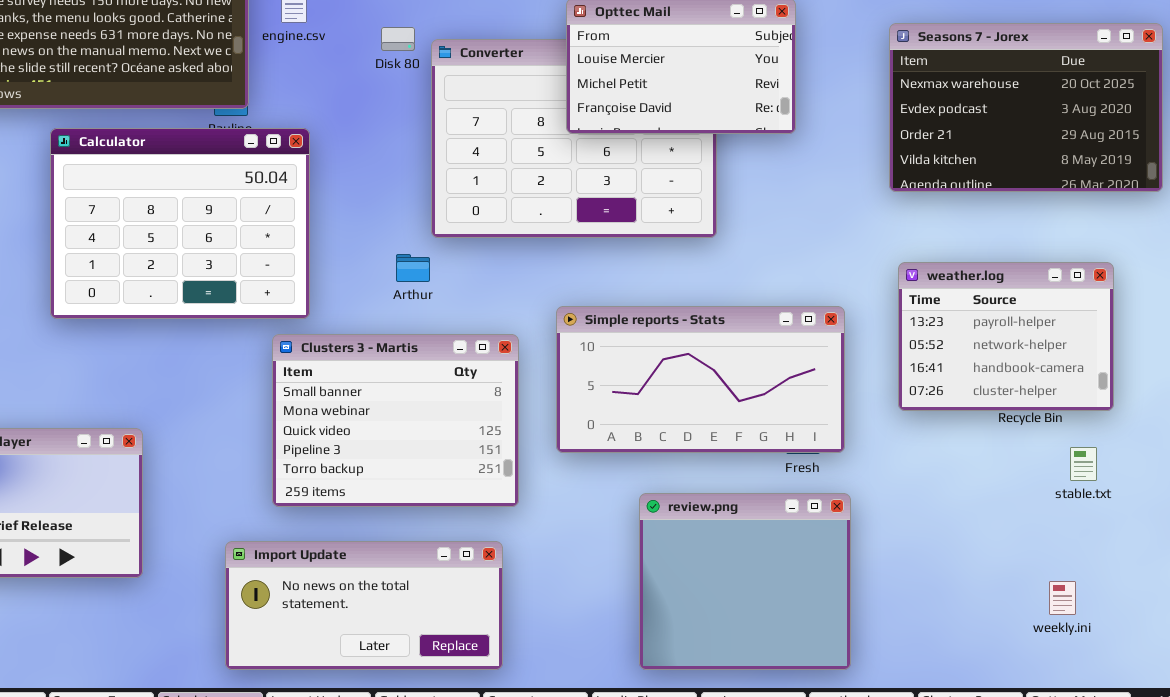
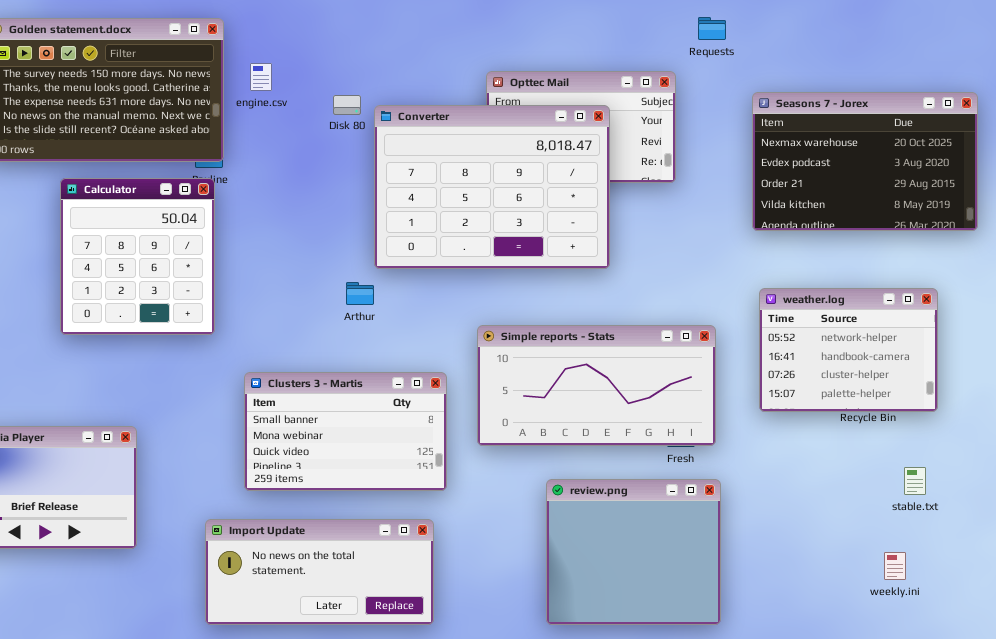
Converter: [431,39,717,238] -> [374,105,610,269], raised
Calculator: [50,128,310,319] -> [60,178,215,335], resized
weather.log: [898,262,1114,411] -> [759,288,938,412], scrolled down 1 row
Clusters 3 - Martis: [272,334,519,507] -> [244,372,447,491], resized
stable.txt: [1070,447,1097,481] -> [904,467,926,495], moved

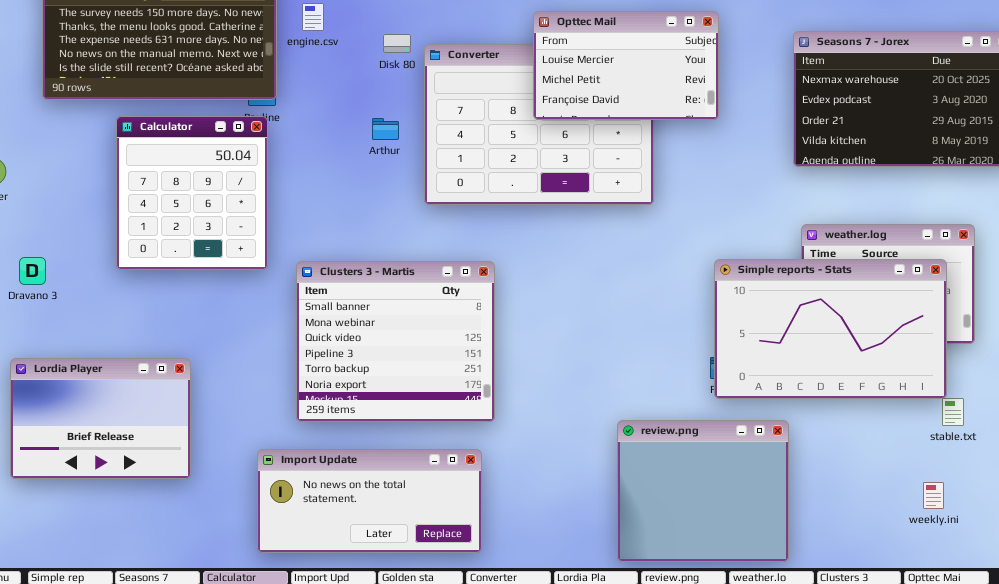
Opttec Mail: [486,71,676,183] -> [533,11,719,120], raised
Arthur: [346,282,374,305] -> [372,118,399,140], moved
Simple reports - Stats: [477,325,716,446] -> [714,259,947,399], moved, resized
Clusters 3 - Martis: [244,372,447,491] -> [296,261,495,422], resized
review.png: [546,479,721,625] -> [617,420,789,562], moved

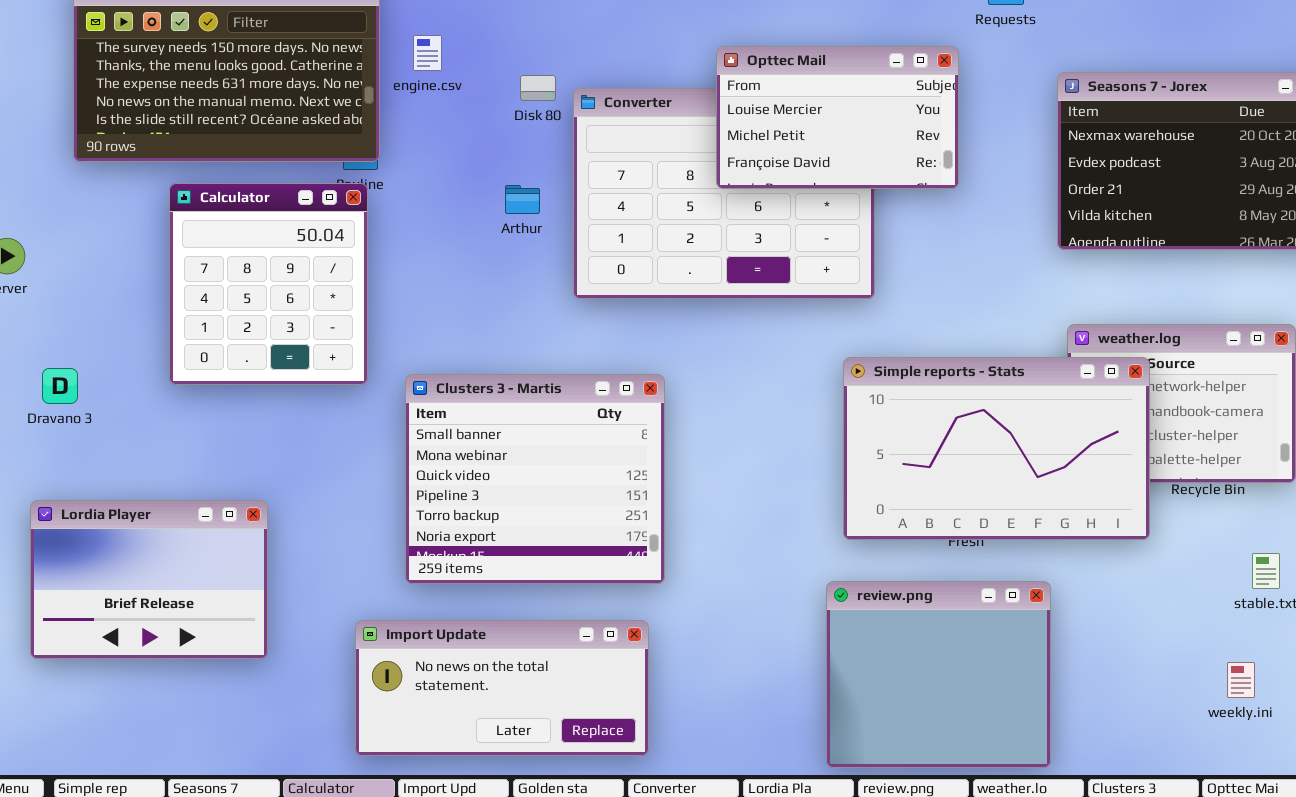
Simple reports - Stats: [714,259,947,399] -> [843,357,1150,540], moved

